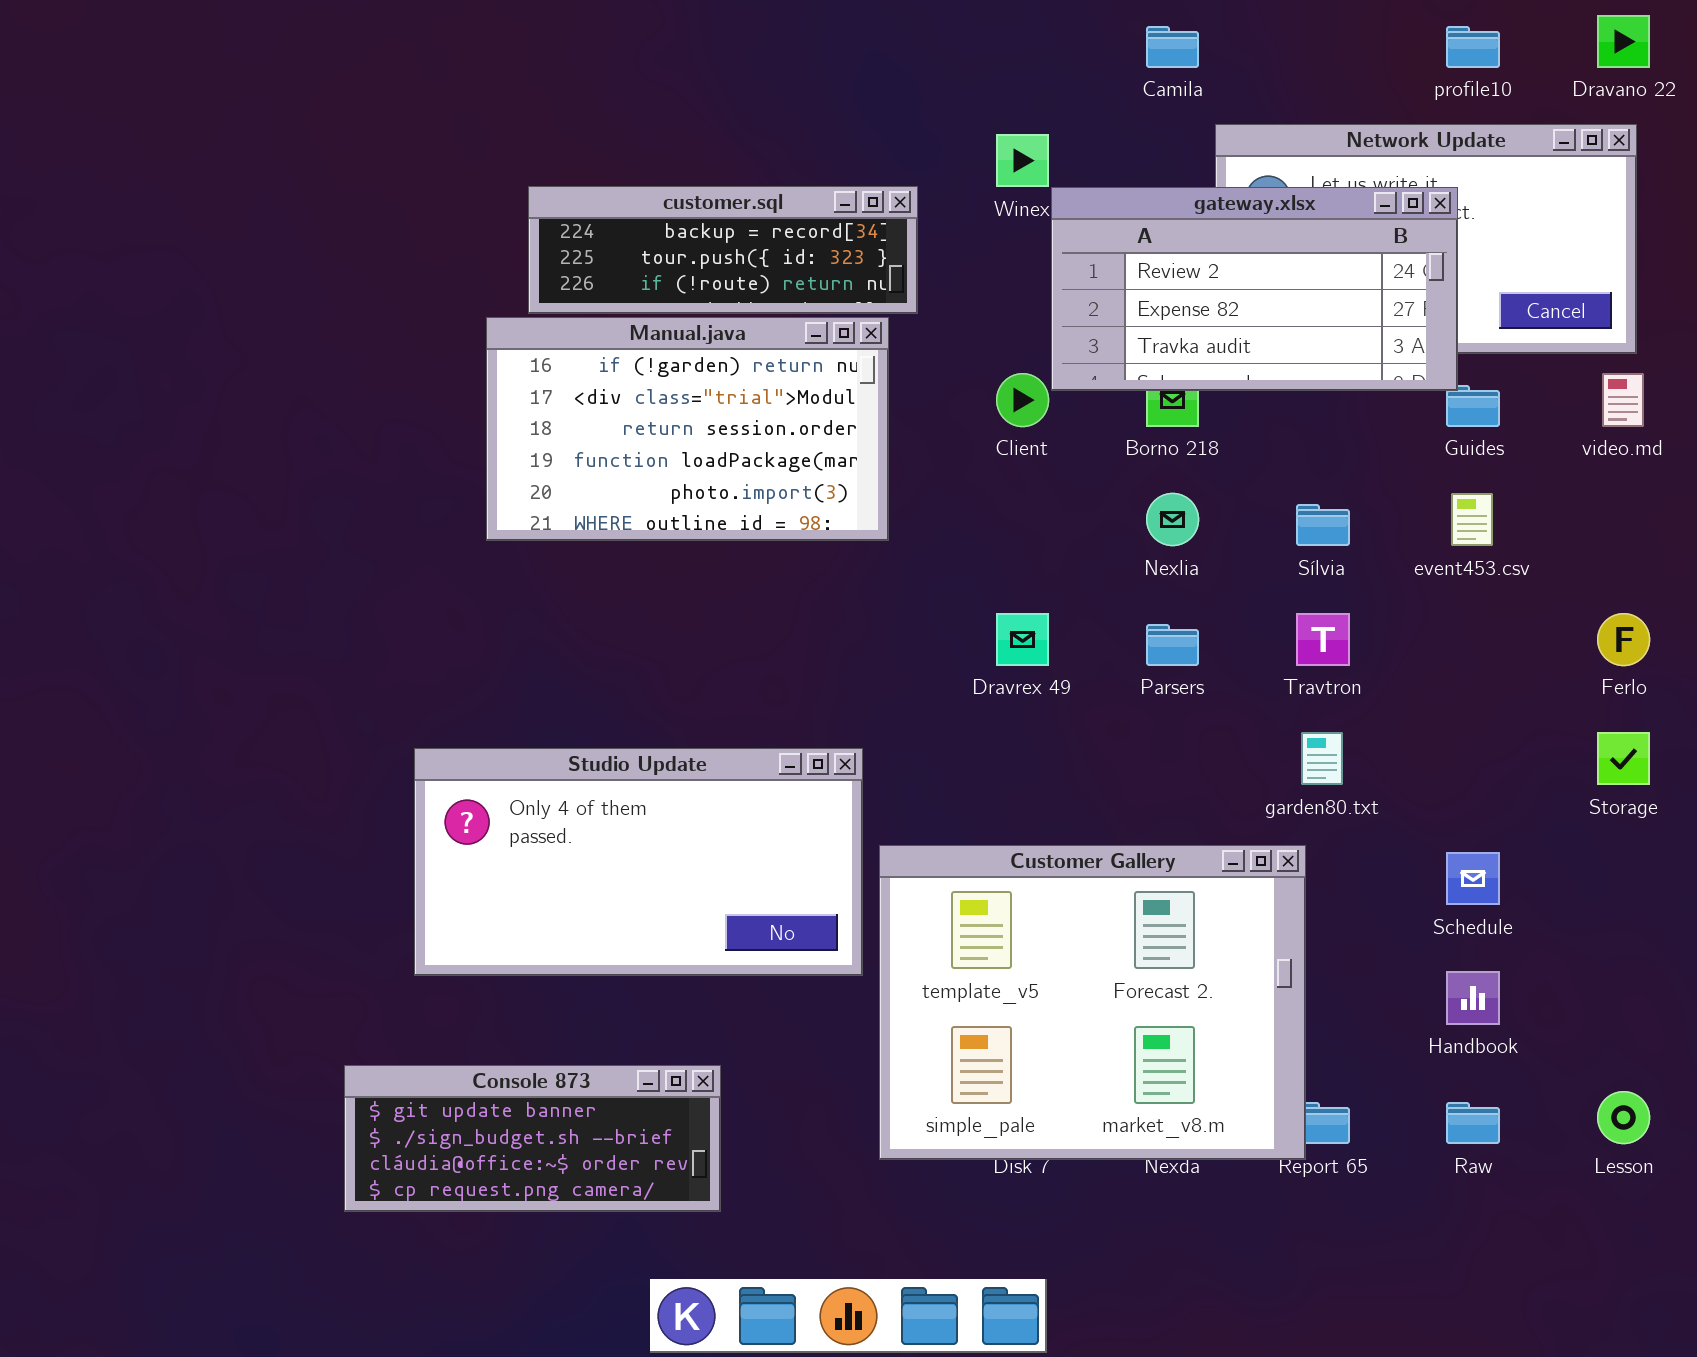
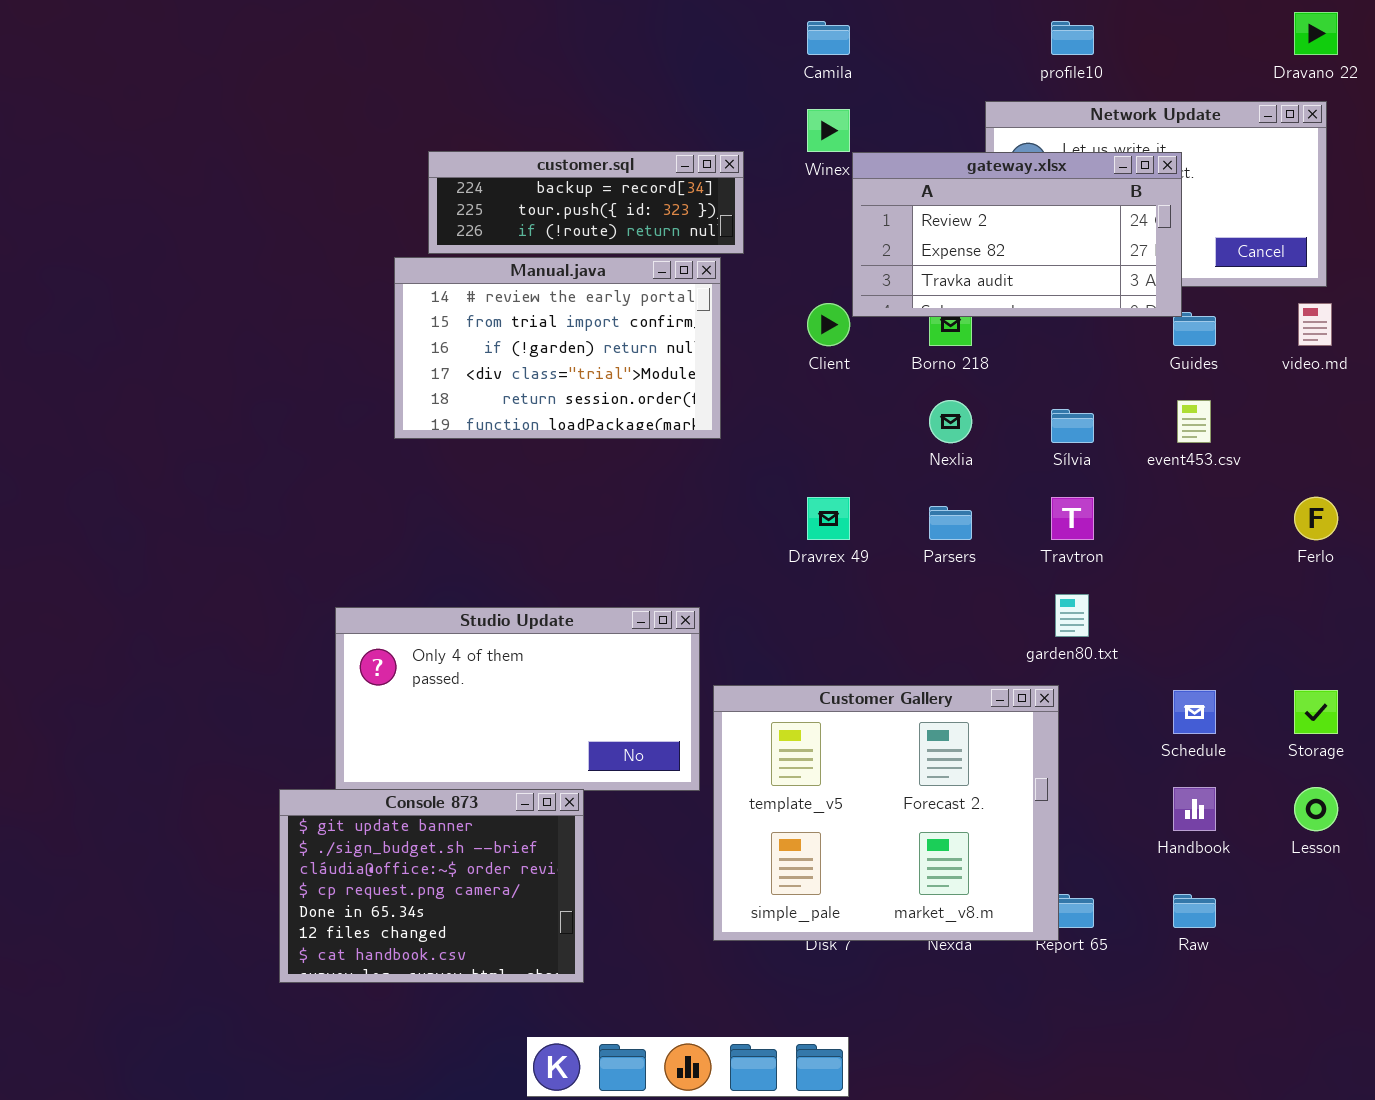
Camila: [1146,26,1199,68] -> [807,21,850,55], moved
profile10: [1446,26,1500,68] -> [1051,21,1094,55], moved
Manual.java: [486,317,889,541] -> [394,257,721,439], scrolled up 2 rows
Storage: [1597,732,1650,785] -> [1294,690,1338,734], moved
Console 873: [344,1065,721,1212] -> [279,789,584,983], resized
Lesson: [1597,1091,1650,1144] -> [1294,787,1338,831], moved

